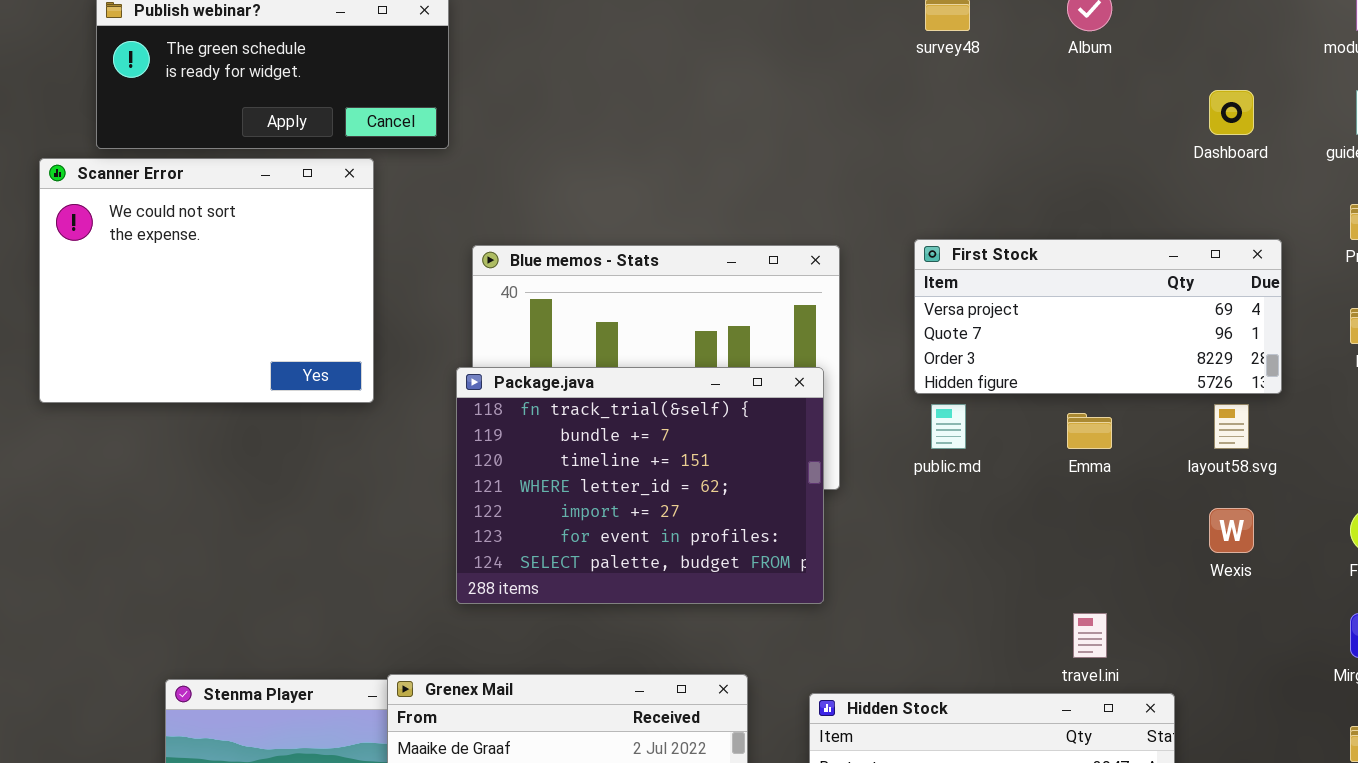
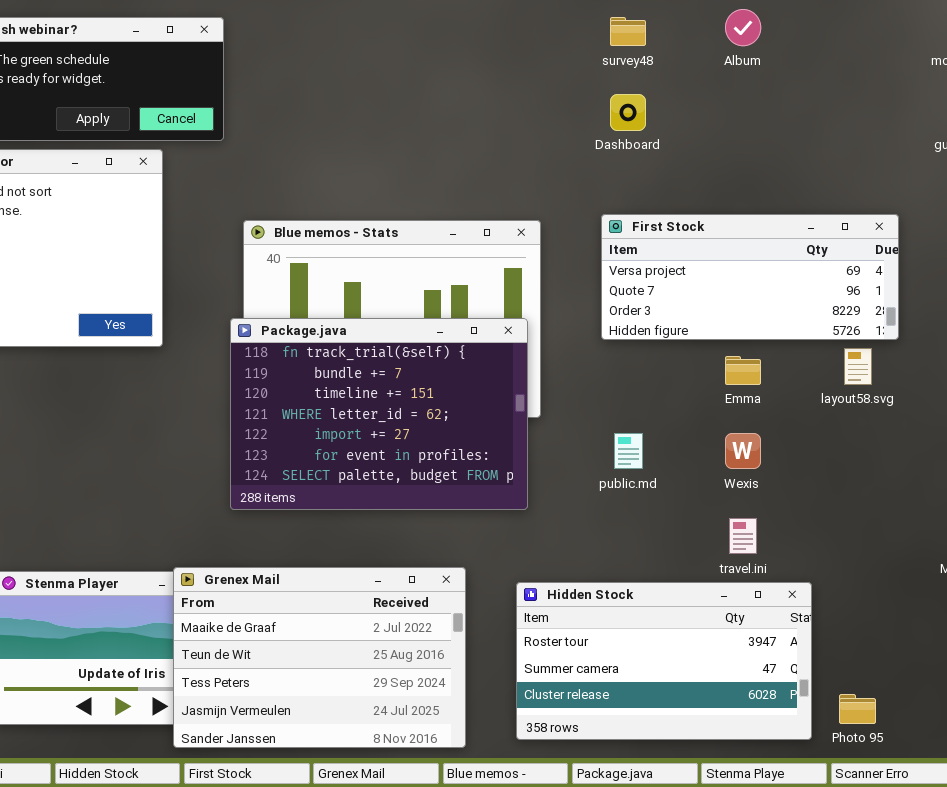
Dashboard: [1209,90,1254,135] -> [610,94,646,131], moved
public.md: [931,404,966,449] -> [614,433,643,469], moved
Wexis: [1209,508,1254,553] -> [725,433,761,469], moved

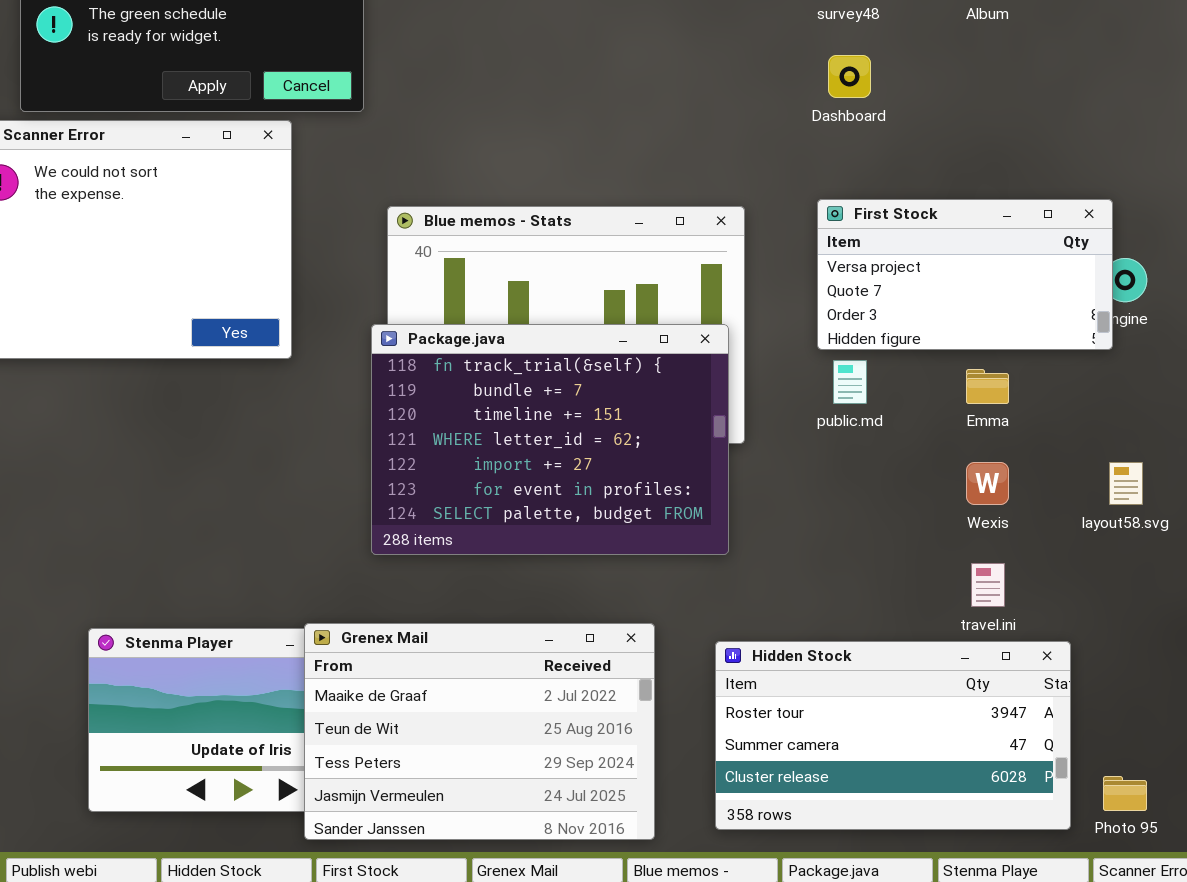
First Stock: [601,214,899,340] -> [817,199,1113,350], resized
layout58.svg: [844,348,872,385] -> [1109,462,1143,505], moved
public.md: [614,433,643,469] -> [833,360,867,404], moved

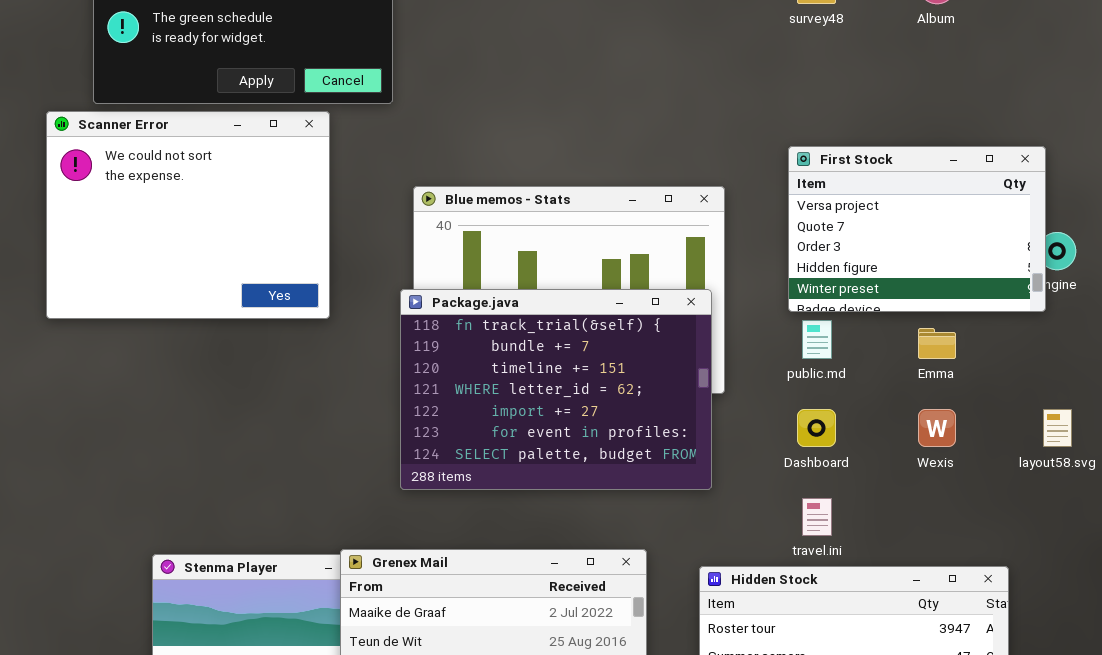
Dashboard: [828,55,871,98] -> [797,409,836,447], moved
First Stock: [817,199,1113,350] -> [788,146,1046,312], resized
travel.ini: [971,563,1005,607] -> [802,498,832,536], moved

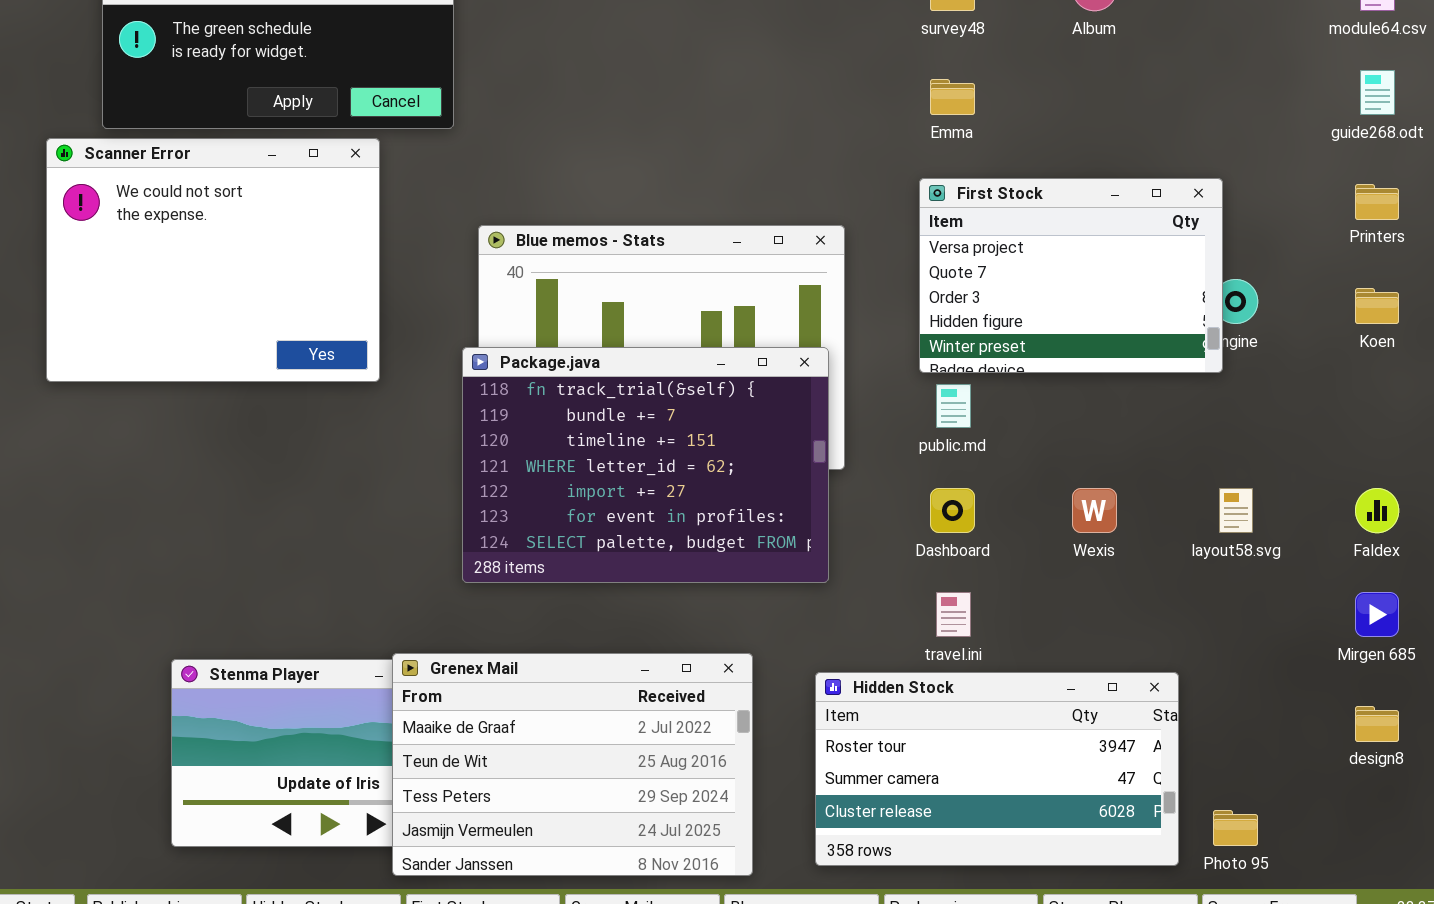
Emma: [918,328,956,359] -> [930,79,975,115], moved

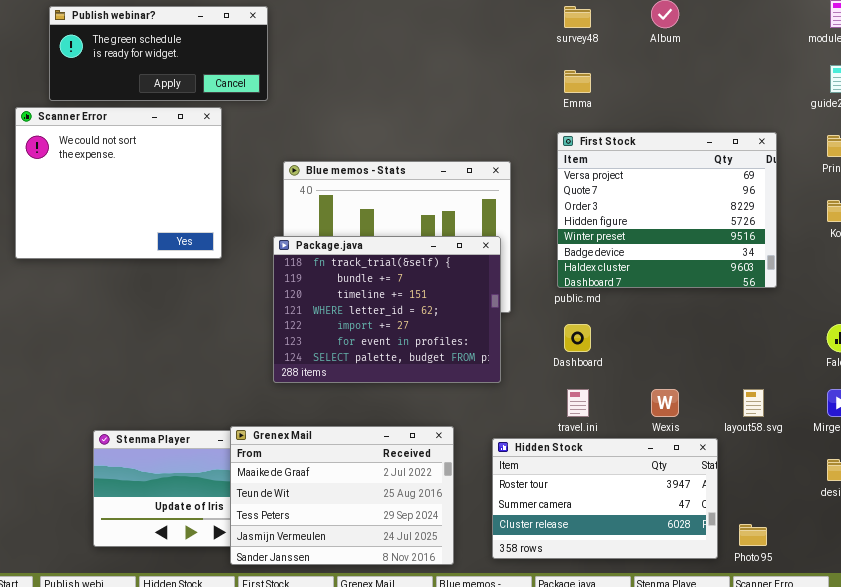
First Stock: [919,178,1223,373] -> [557,132,777,288], resized
Wexis: [1072,488,1117,533] -> [651,389,679,417], moved
layout58.svg: [1219,488,1253,533] -> [743,389,764,417], moved

